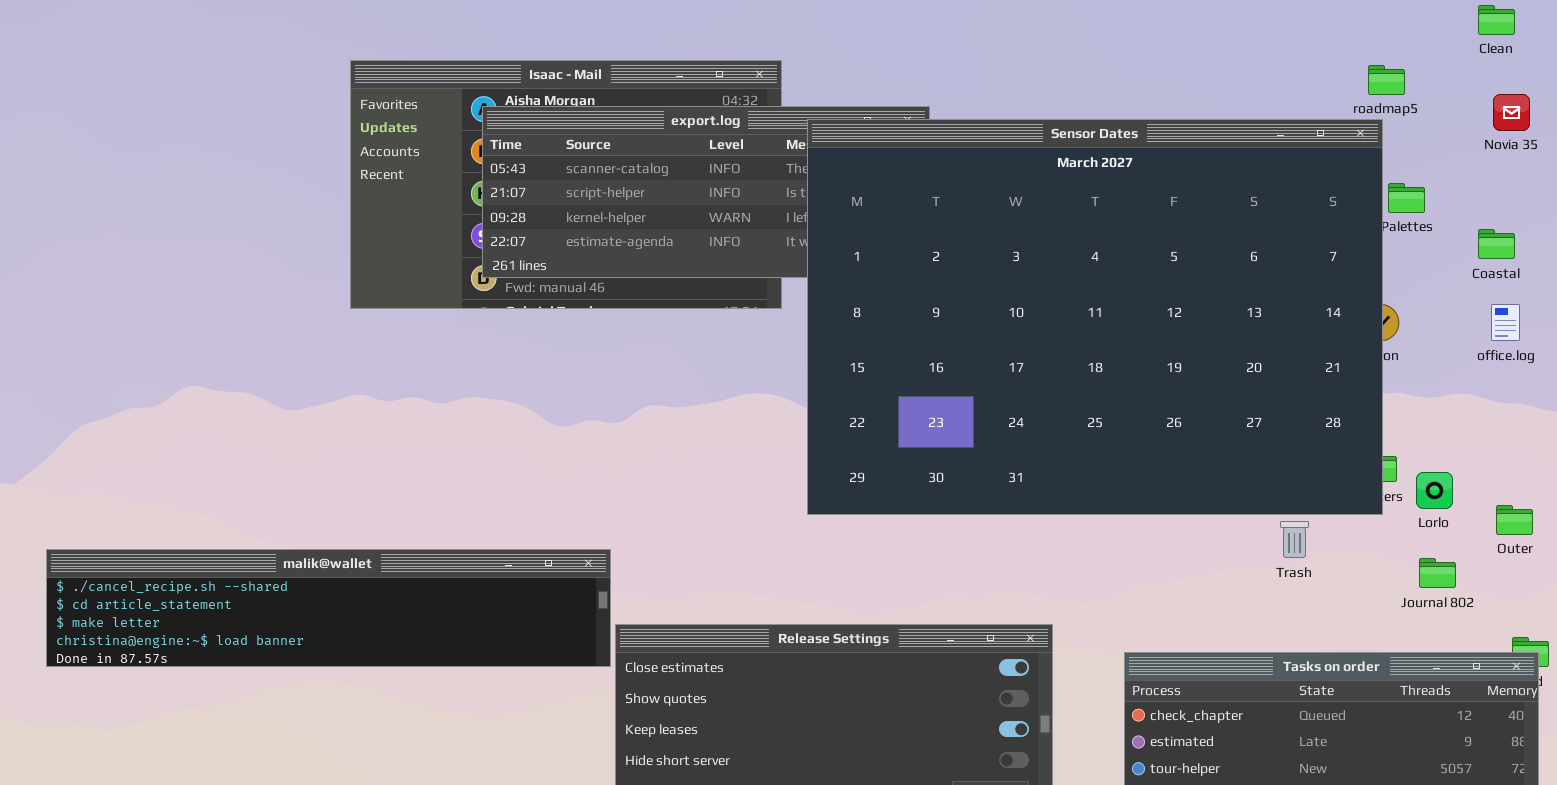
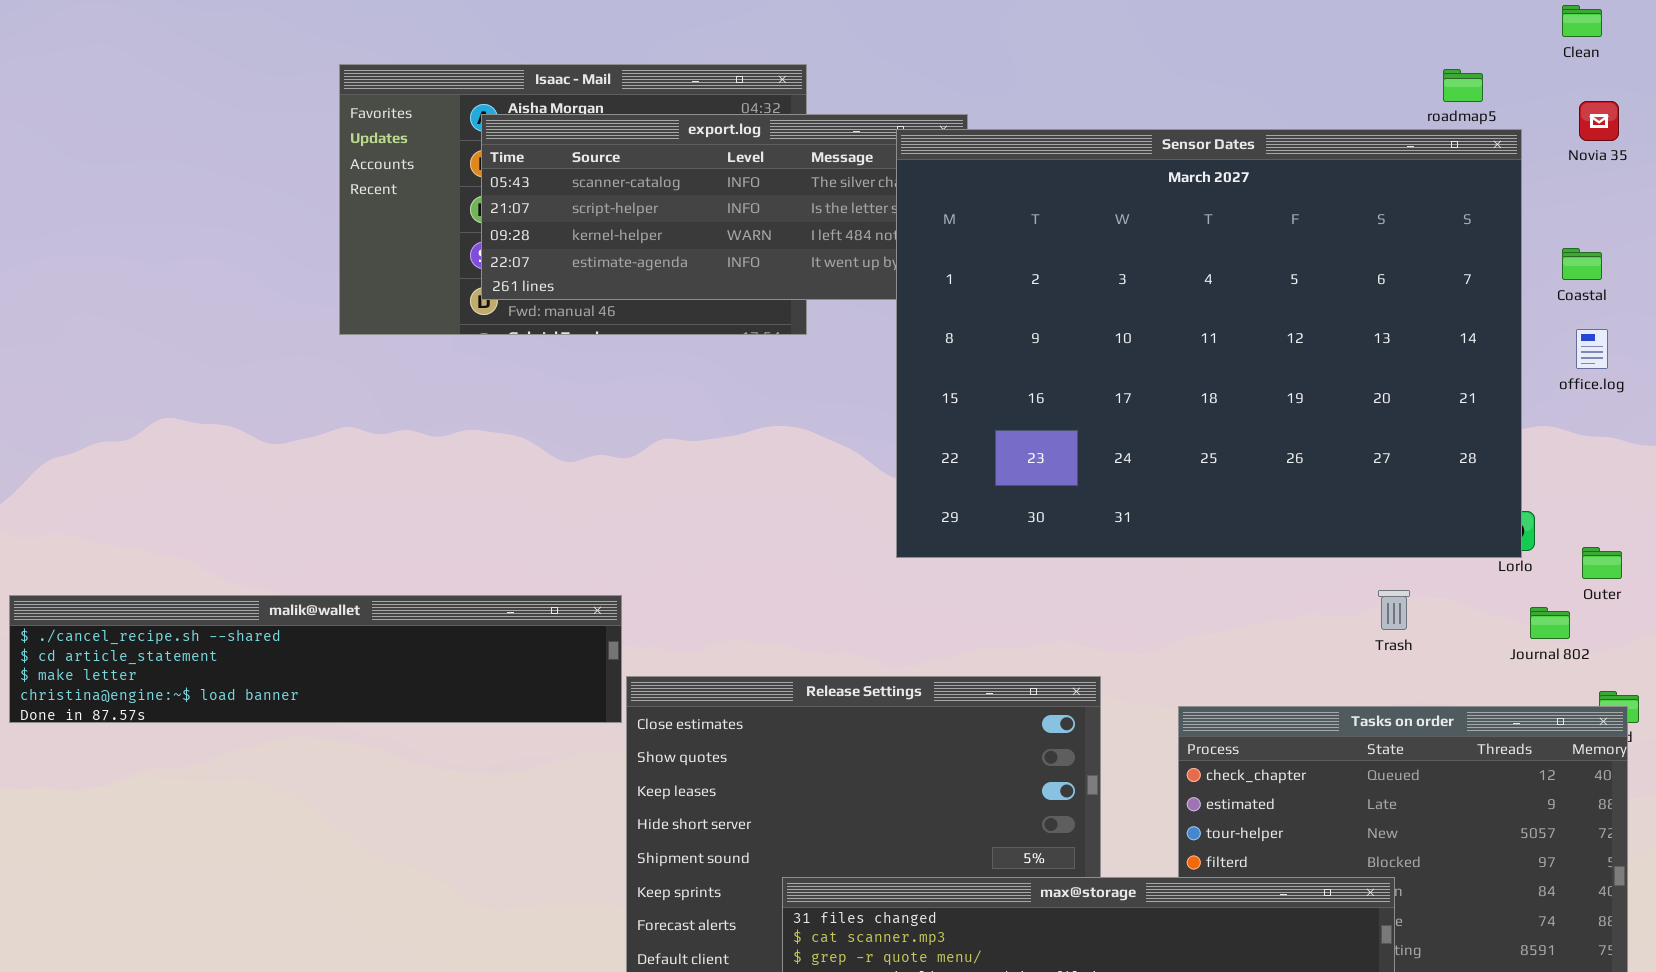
Sensor Dates: [807,119,1383,515] -> [896,129,1522,558], moved
Trash: [1280,521,1309,558] -> [1378,590,1410,630], moved
Journal 802: [1419,558,1456,588] -> [1530,607,1570,639], moved

